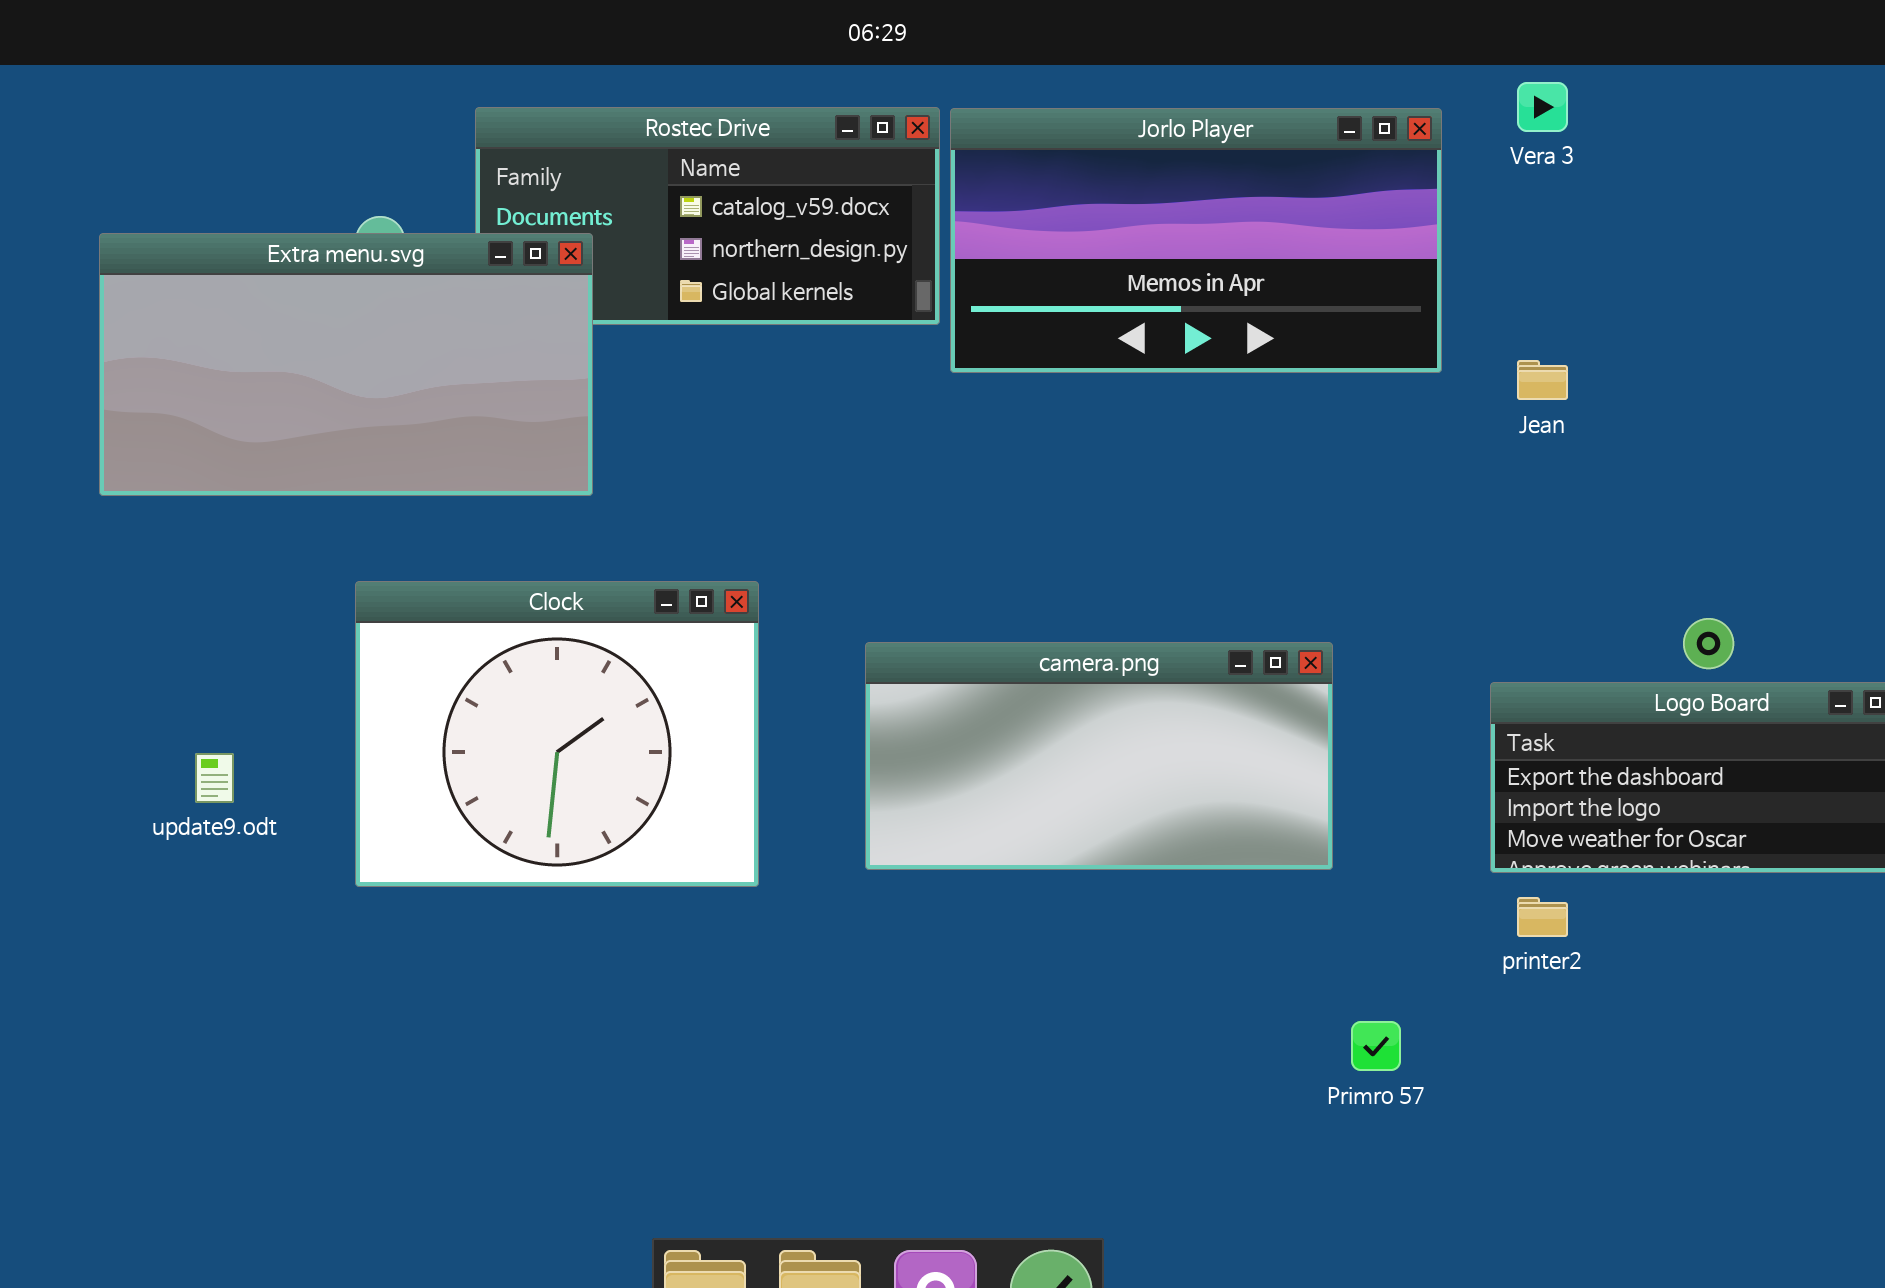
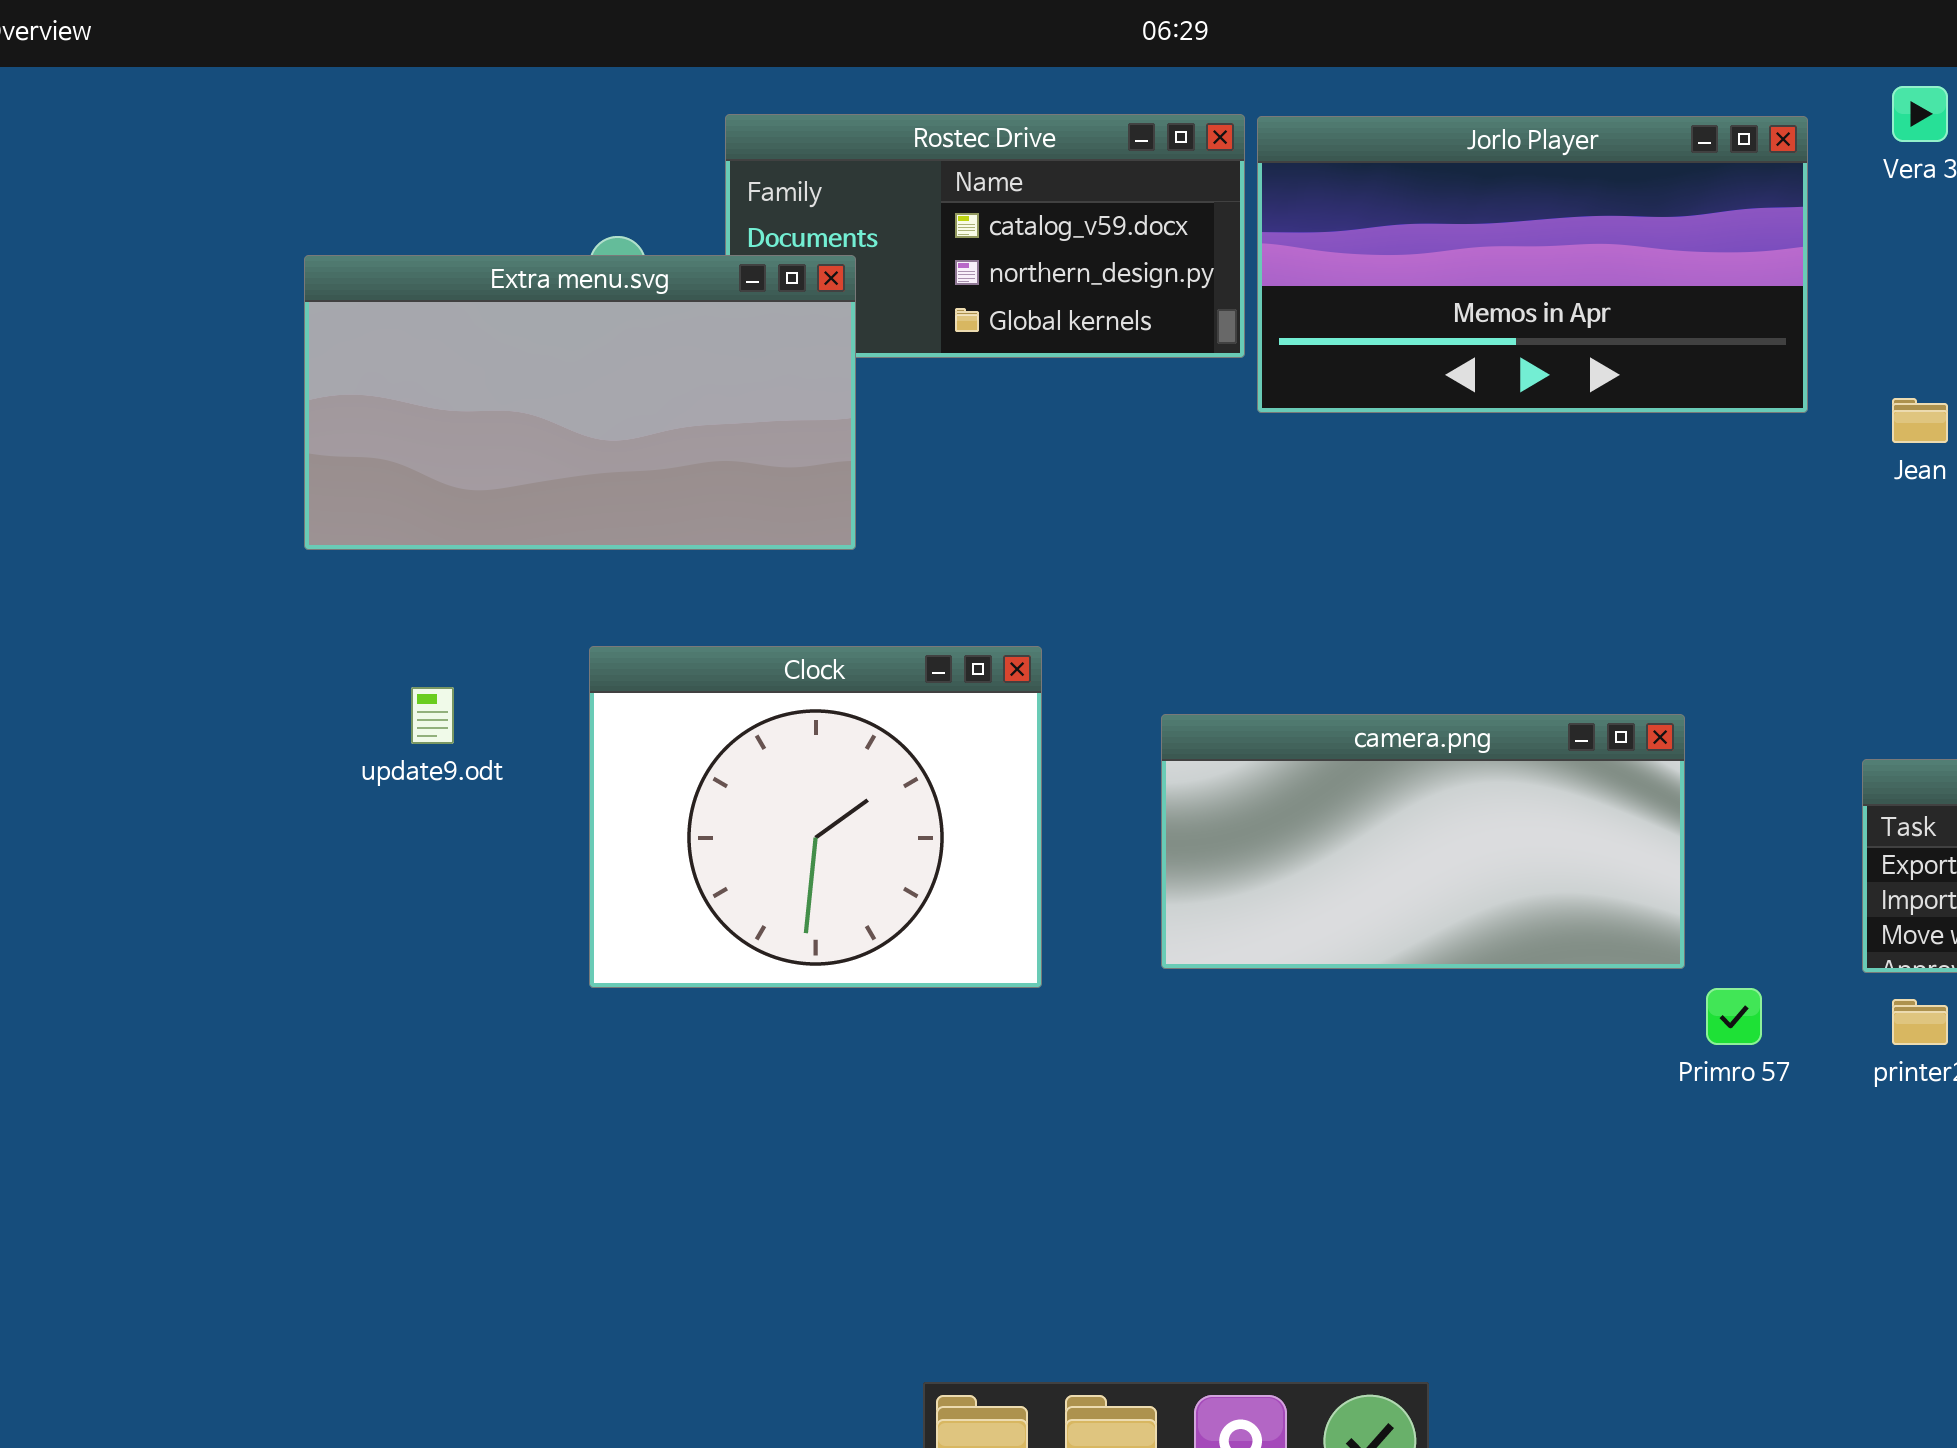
update9.odt: [195,753,234,803] -> [411,687,454,744], moved
Primro 57: [1351,1021,1401,1071] -> [1706,988,1762,1045], moved

